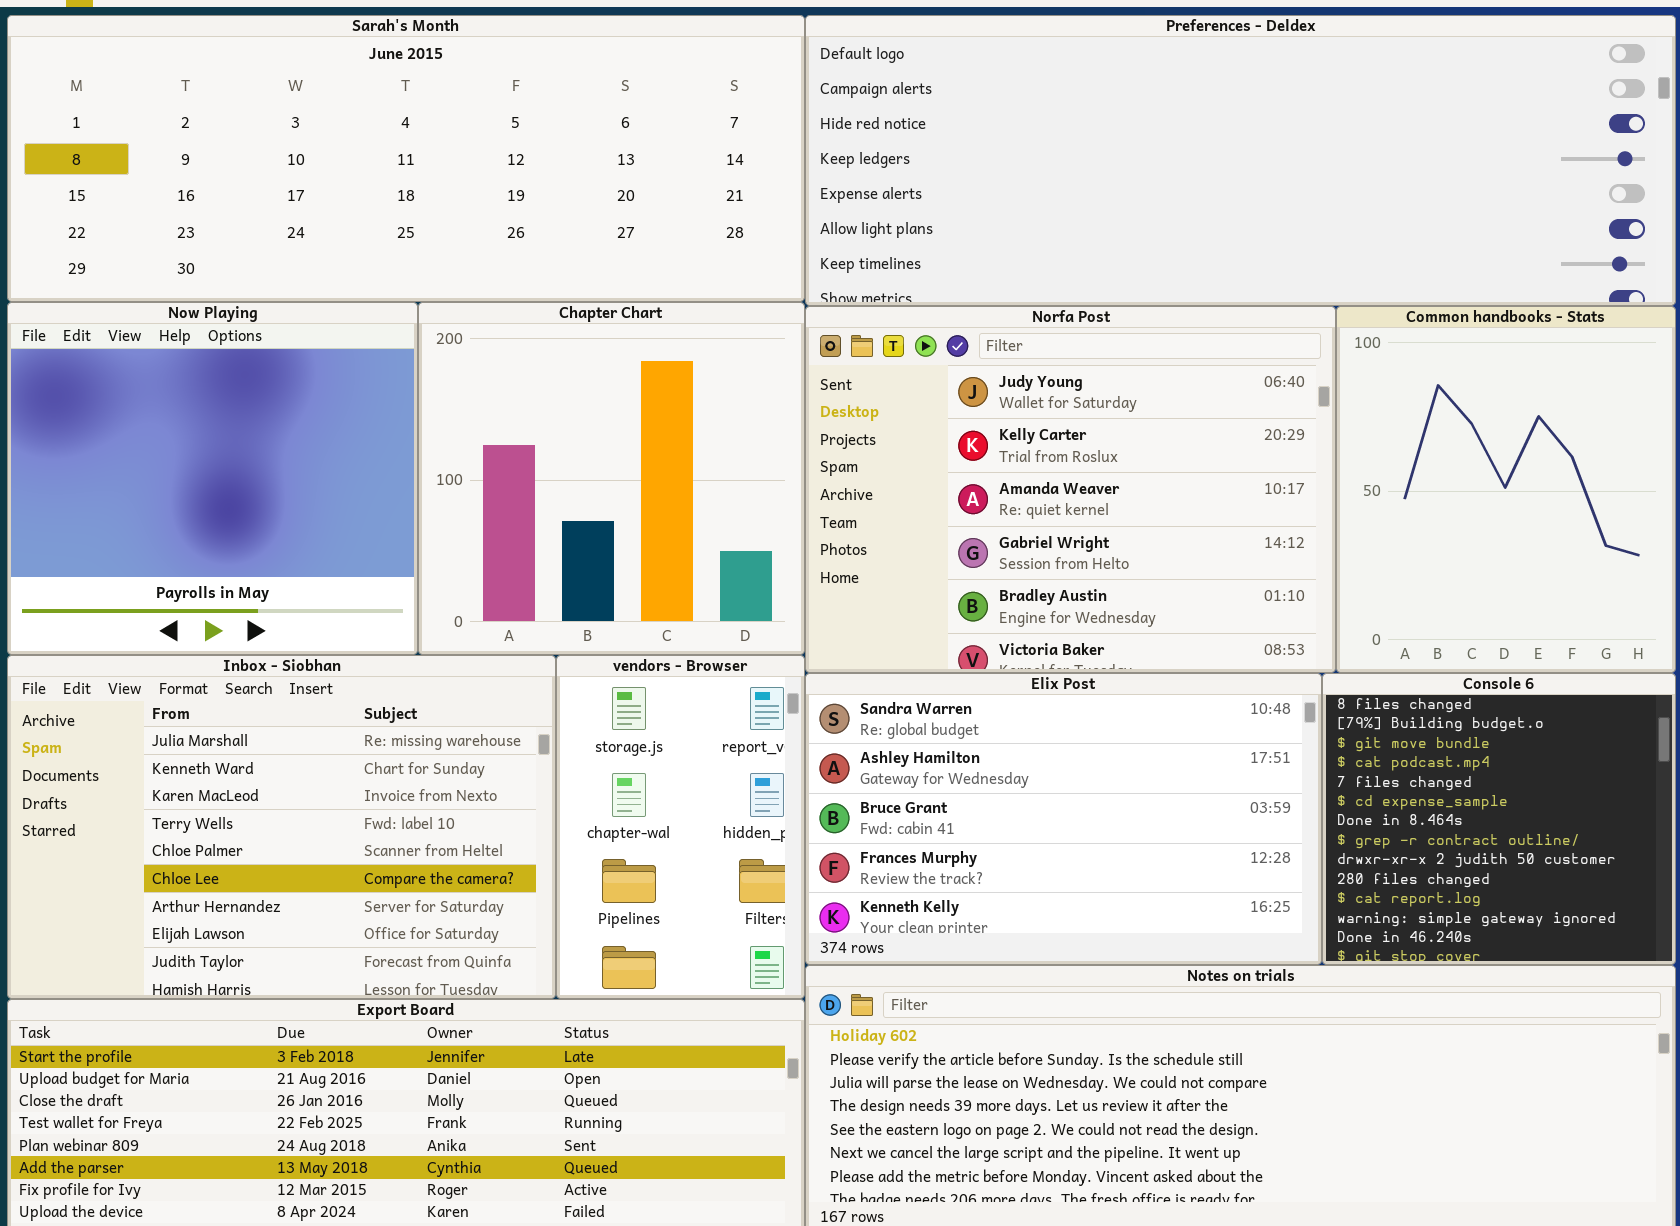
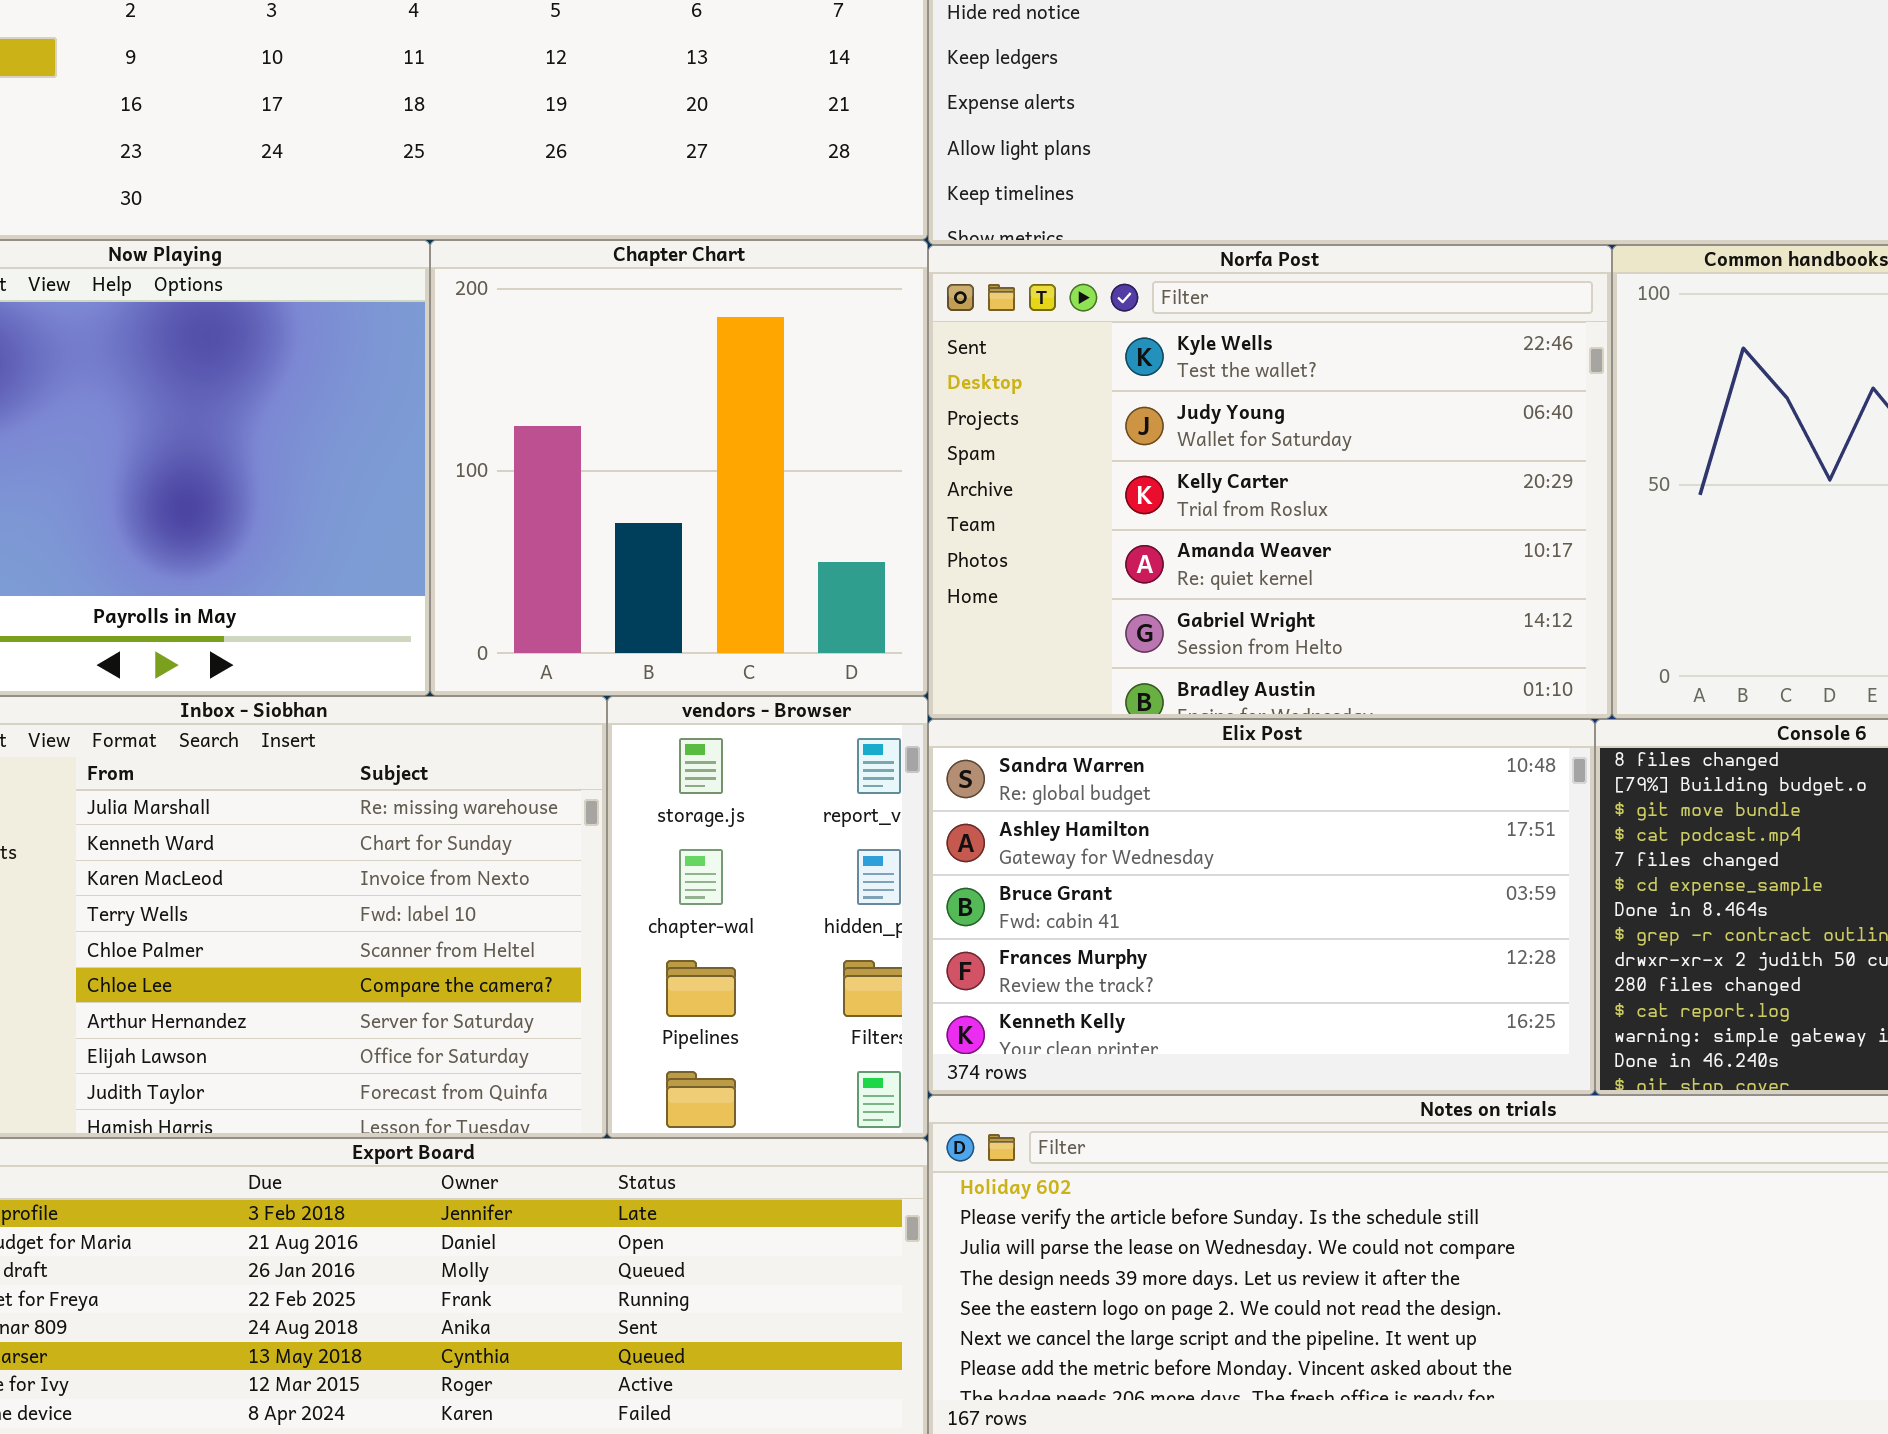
Norfa Post: [805,306,1336,673] -> [928,245,1612,719], scrolled up 1 row

